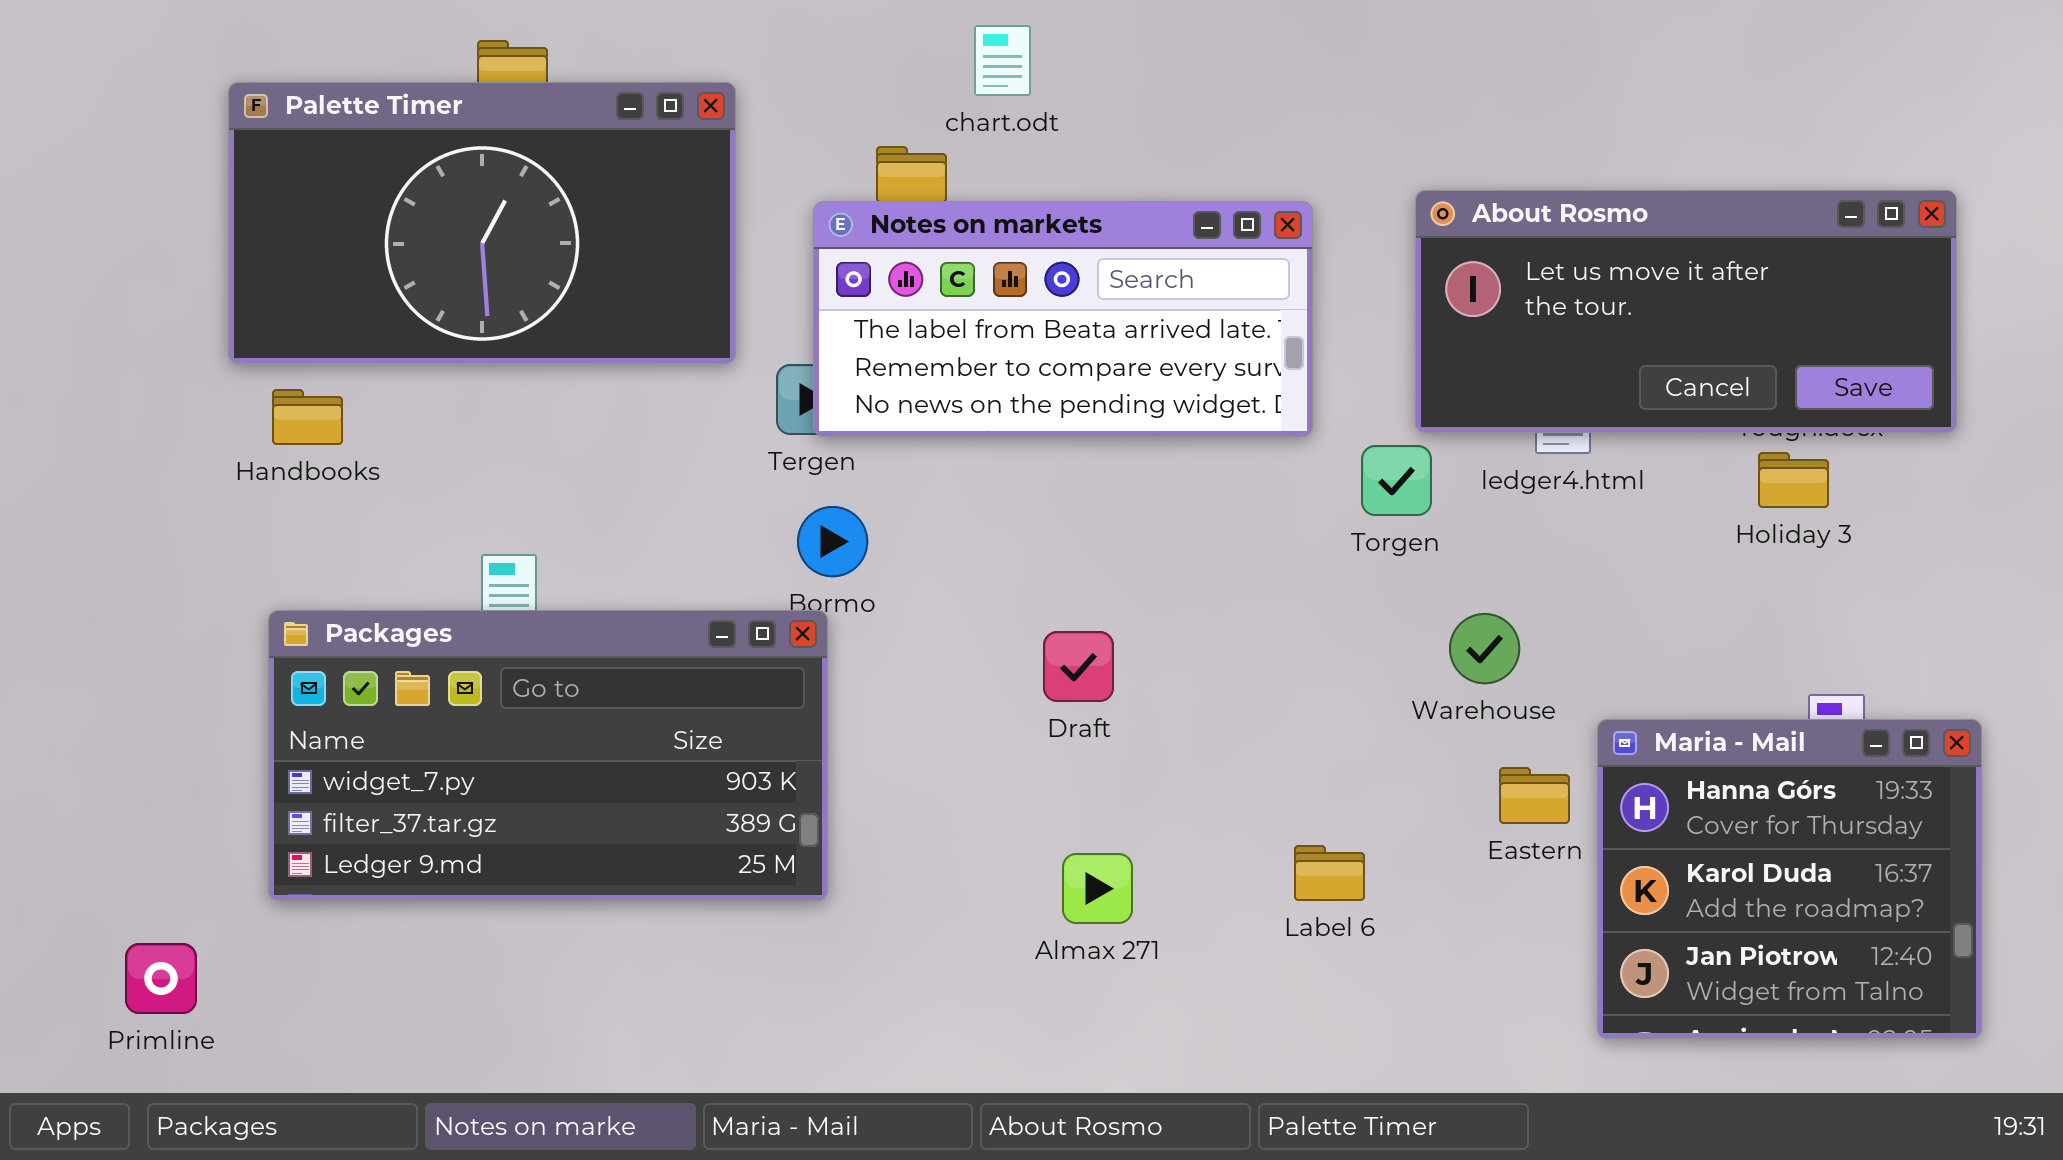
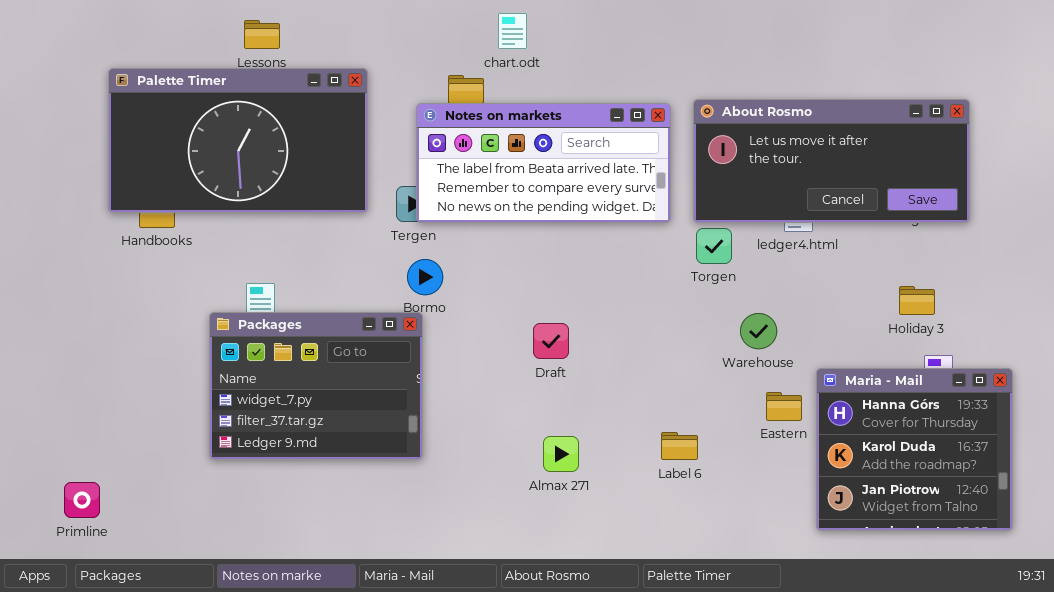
Palette Timer: [228,82,736,364] -> [108,68,368,213], moved
About Rosmo: [1415,190,1957,433] -> [693,99,970,223], moved
Holiday 3: [1758,452,1829,508] -> [899,286,935,315], moved
Packages: [268,610,828,901] -> [209,312,423,460], resized

